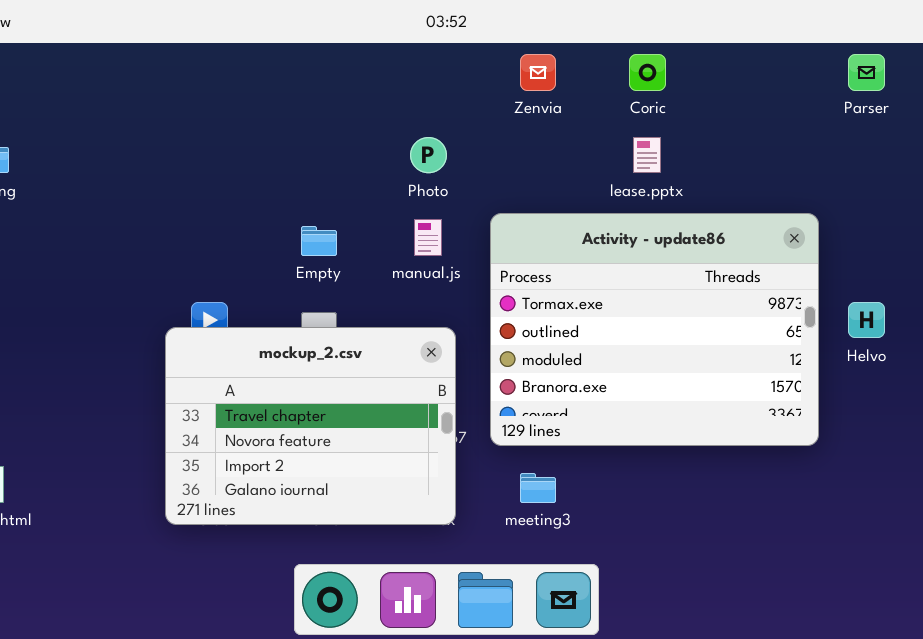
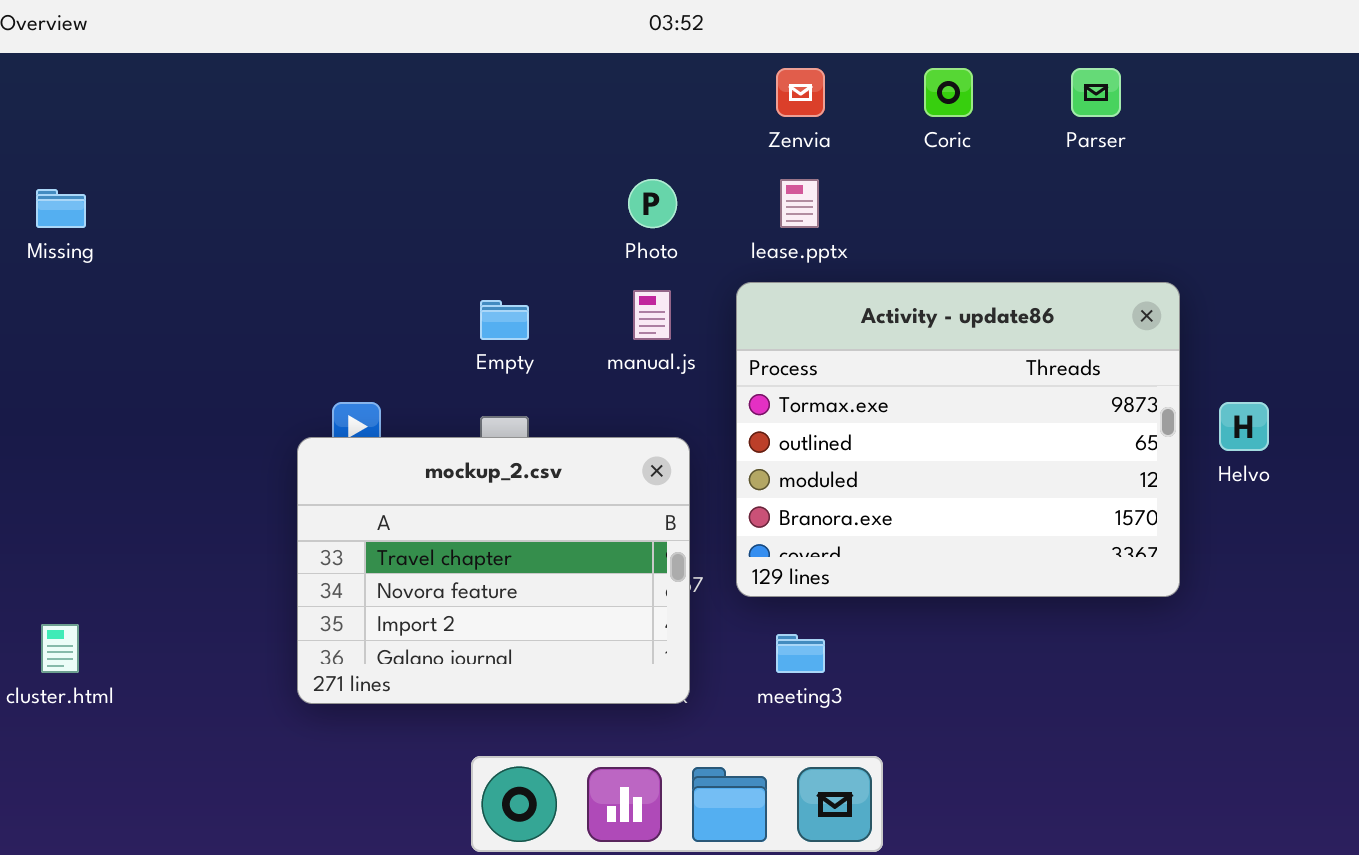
Parser: [848,54,885,91] -> [1071,68,1121,117], moved
lease.pptx: [633,137,661,173] -> [780,179,819,228], moved

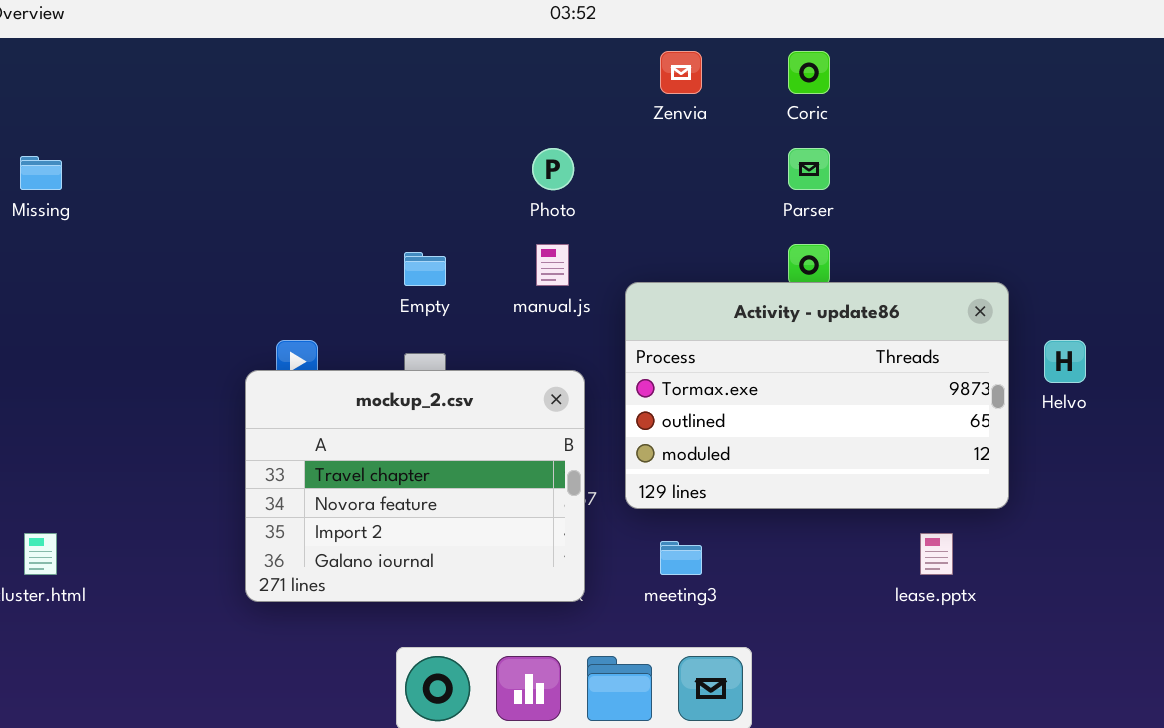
Parser: [1071,68,1121,117] -> [788,148,830,190], moved
lease.pptx: [780,179,819,228] -> [920,533,953,575], moved
Activity - update86: [736,282,1180,597] -> [625,282,1009,509], resized

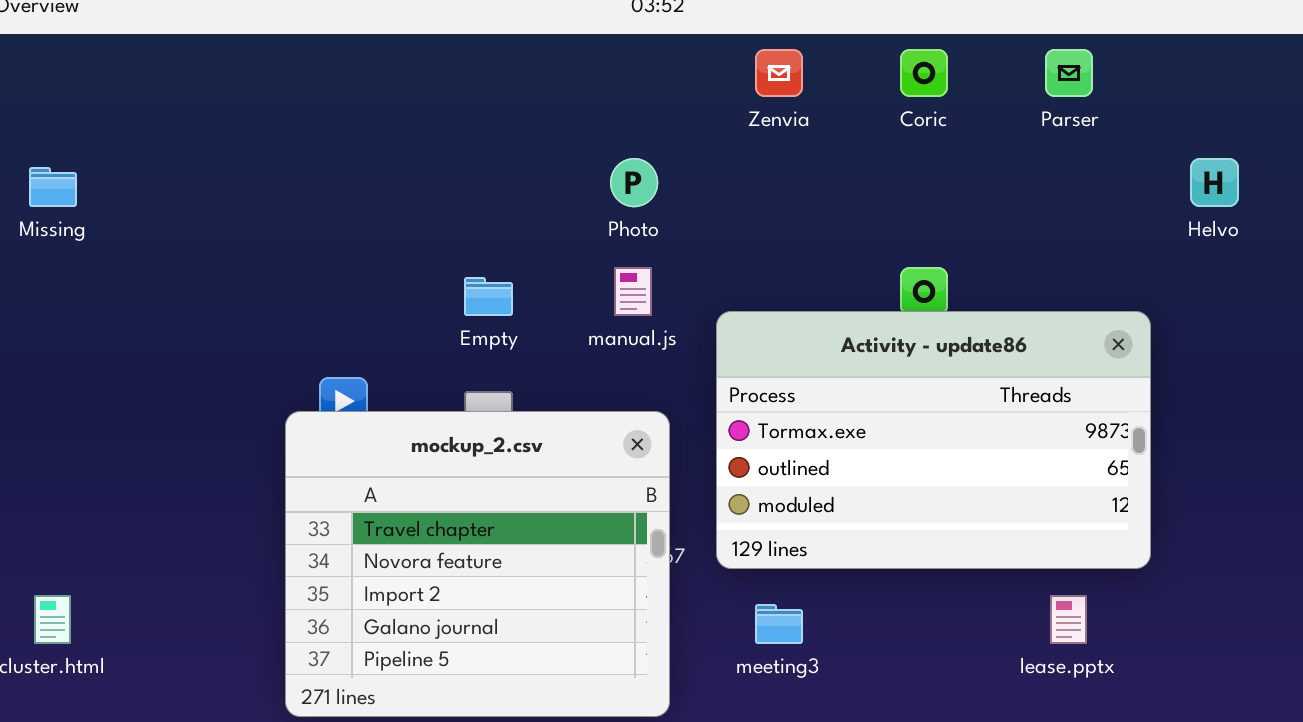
Parser: [788,148,830,190] -> [1045,49,1093,97], moved
Helvo: [1044,340,1086,383] -> [1190,158,1239,207], moved
mockup_2.csv: [245,370,585,602] -> [285,411,670,717], resized

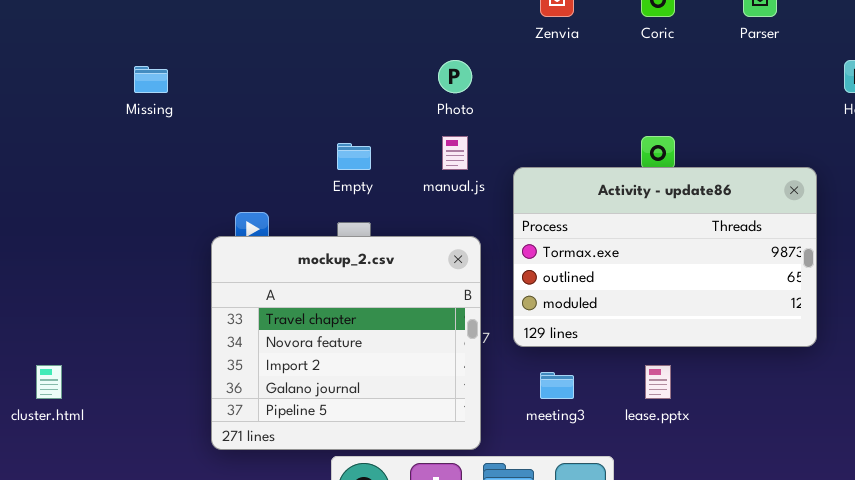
Missing: [29,167,77,207] -> [134,66,168,93], moved
lease.pptx: [1050,595,1087,644] -> [645,365,671,399], moved

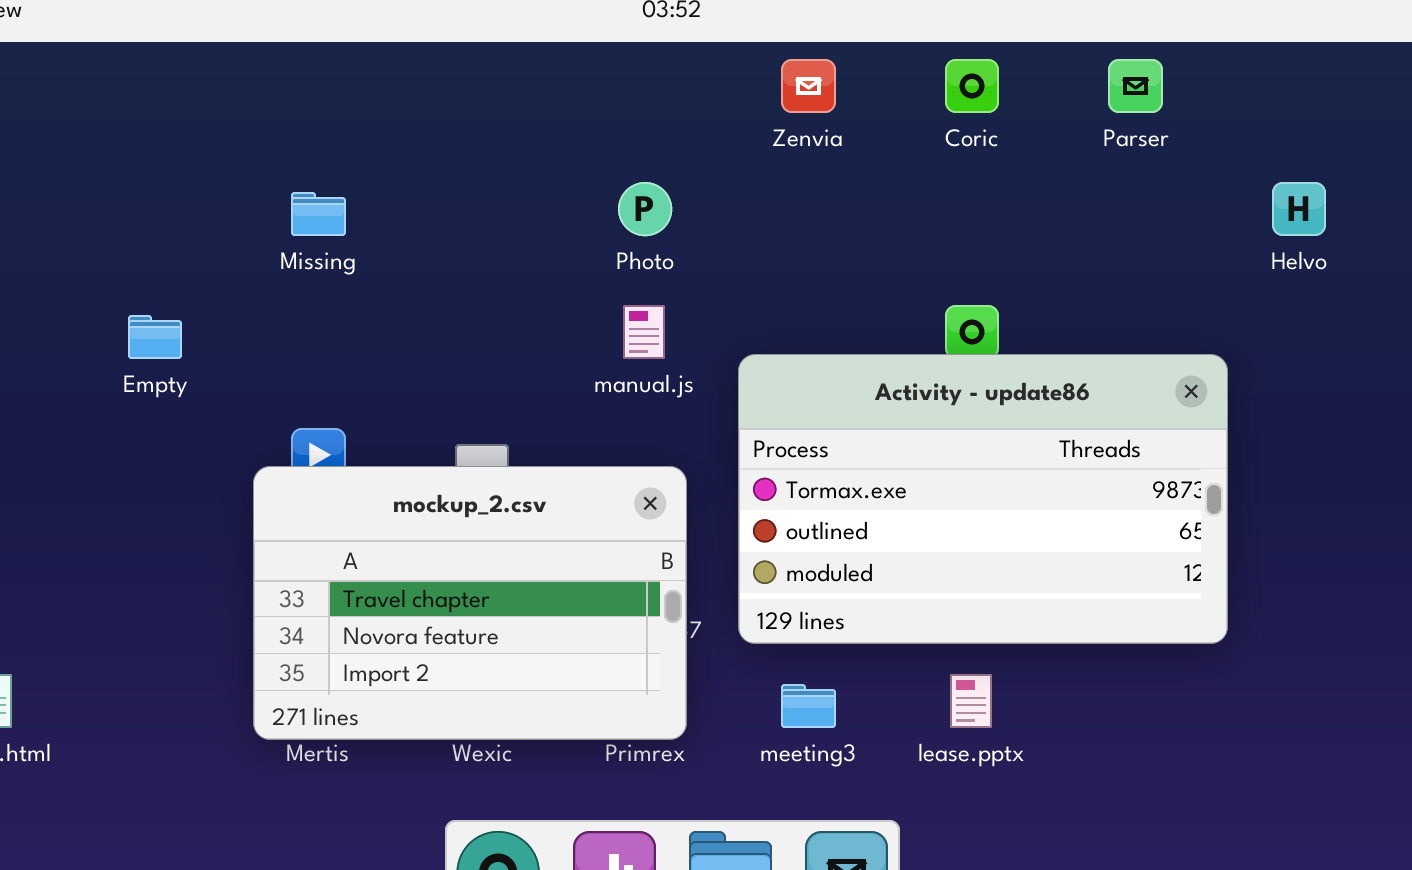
Missing: [134,66,168,93] -> [291,192,346,236], moved
Empty: [337,143,371,170] -> [128,315,182,359], moved
mockup_2.csv: [211,236,481,450] -> [253,466,687,740], resized

